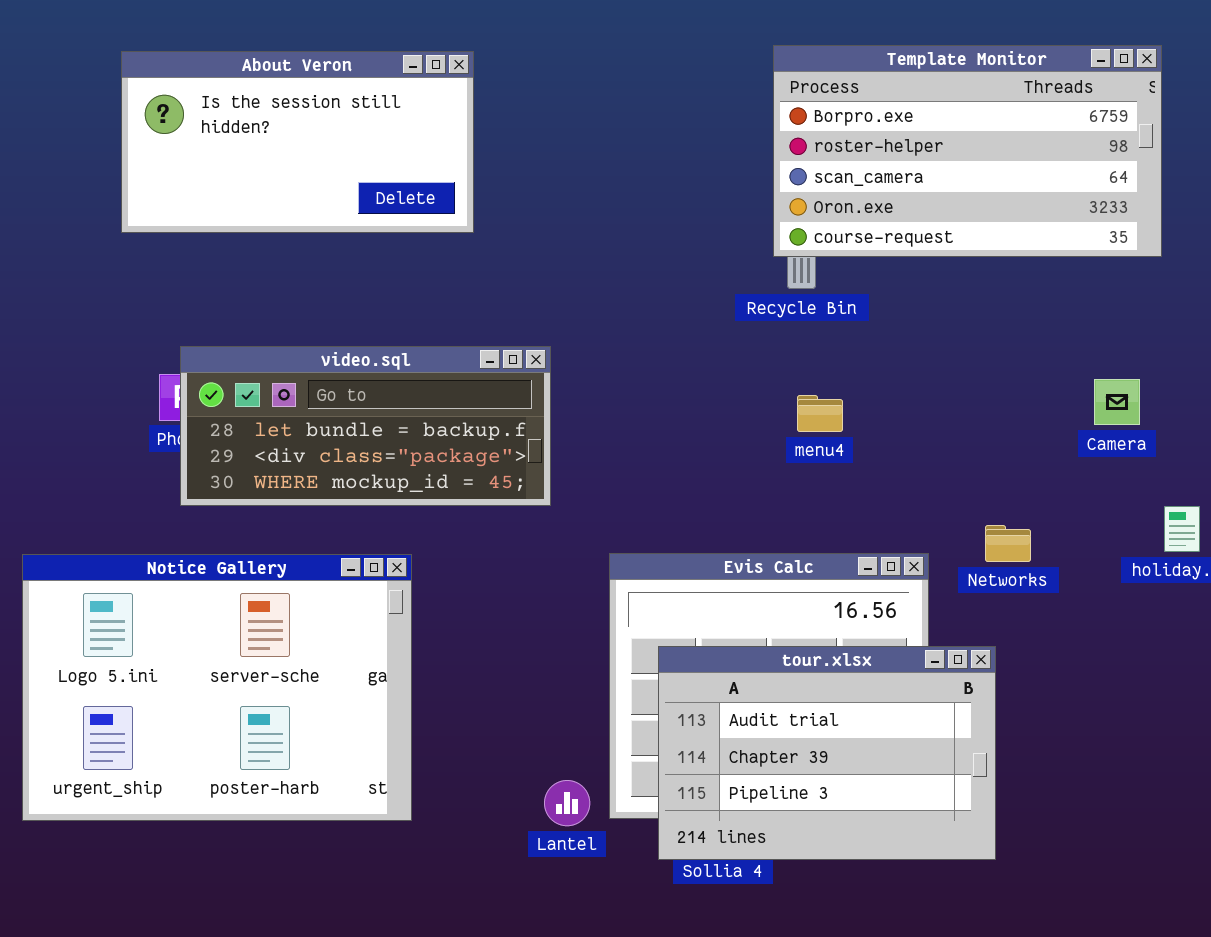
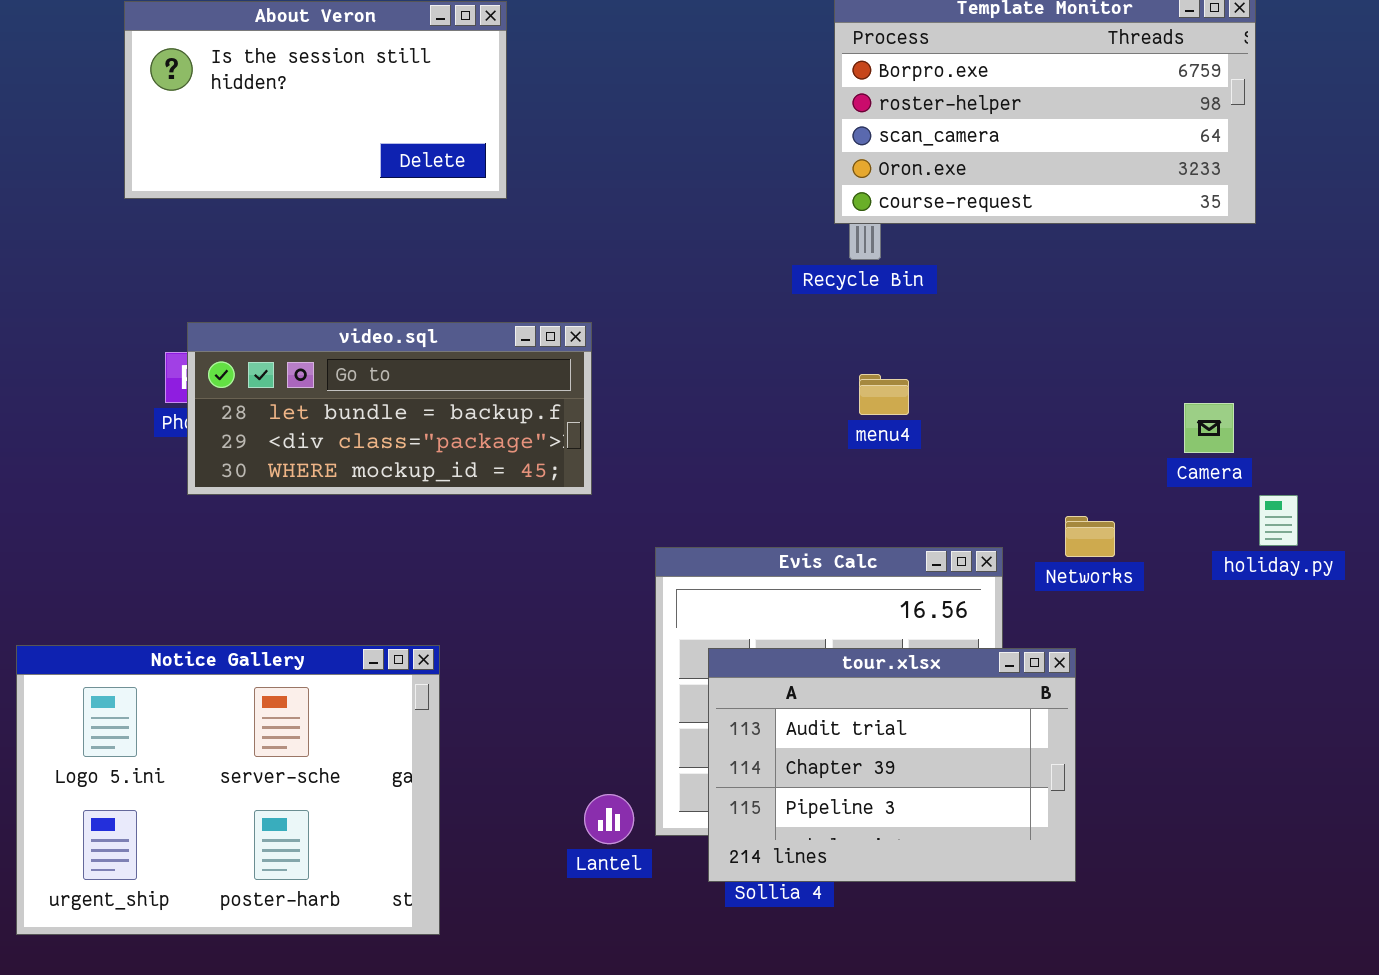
Camera: [1094,379,1140,425] -> [1184,403,1234,453], moved
Notice Gallery: [22,554,412,821] -> [16,645,440,935], moved

